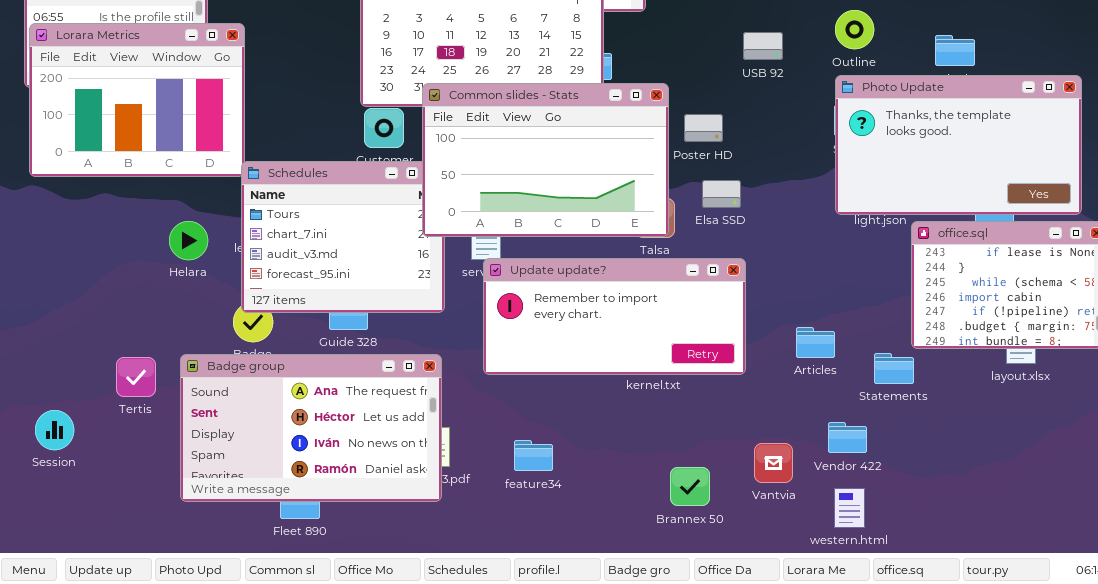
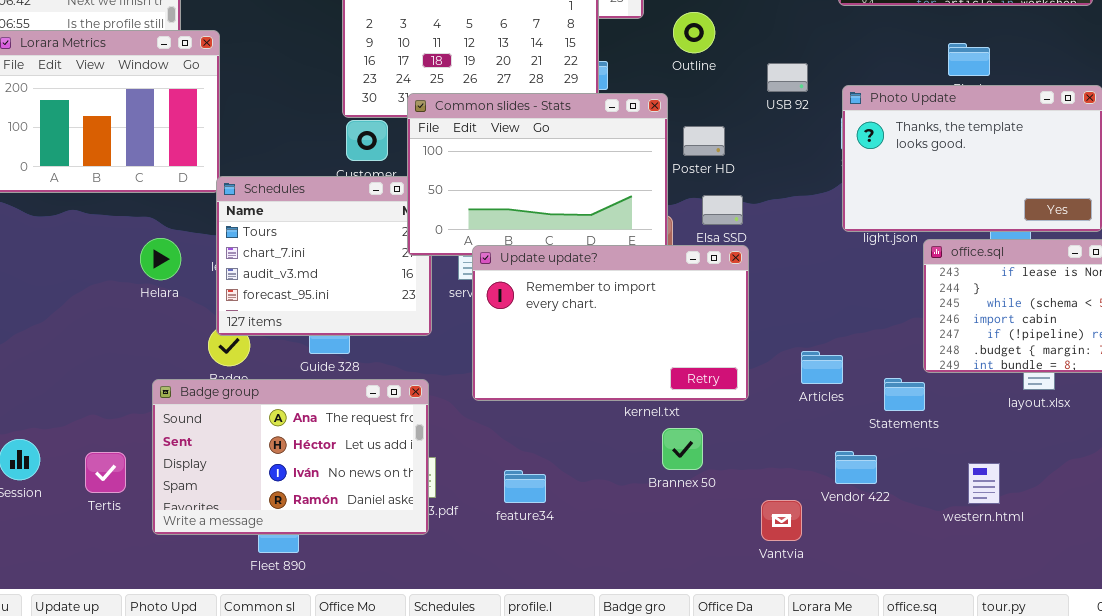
Outline: [835,10,874,49] -> [673,12,715,53], moved
USB 92: [743,32,783,60] -> [767,63,808,92], moved
Update update?: [483,258,746,375] -> [472,245,749,401], resized
Tertis: [116,357,156,397] -> [85,452,126,493], moved
Vantvia: [754,443,793,483] -> [761,500,802,541], moved
Brannex 50: [670,467,710,506] -> [662,428,703,470], moved
western.html: [834,488,865,528] -> [968,463,1000,504], moved

